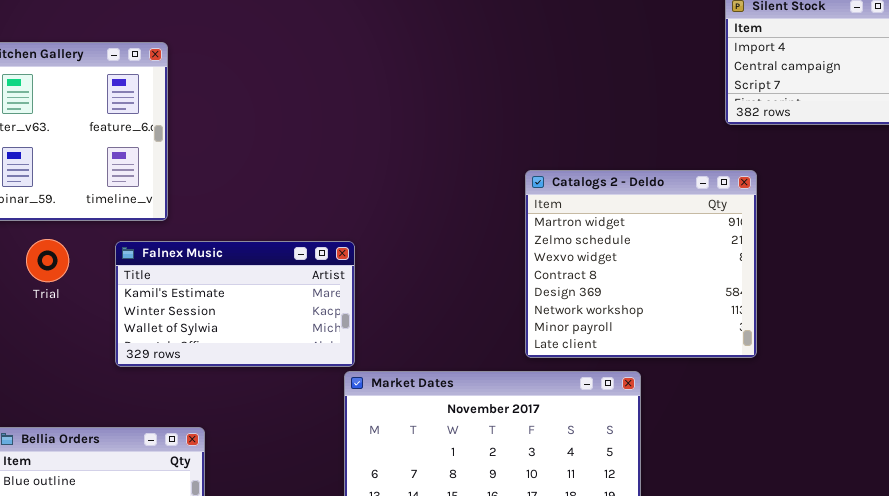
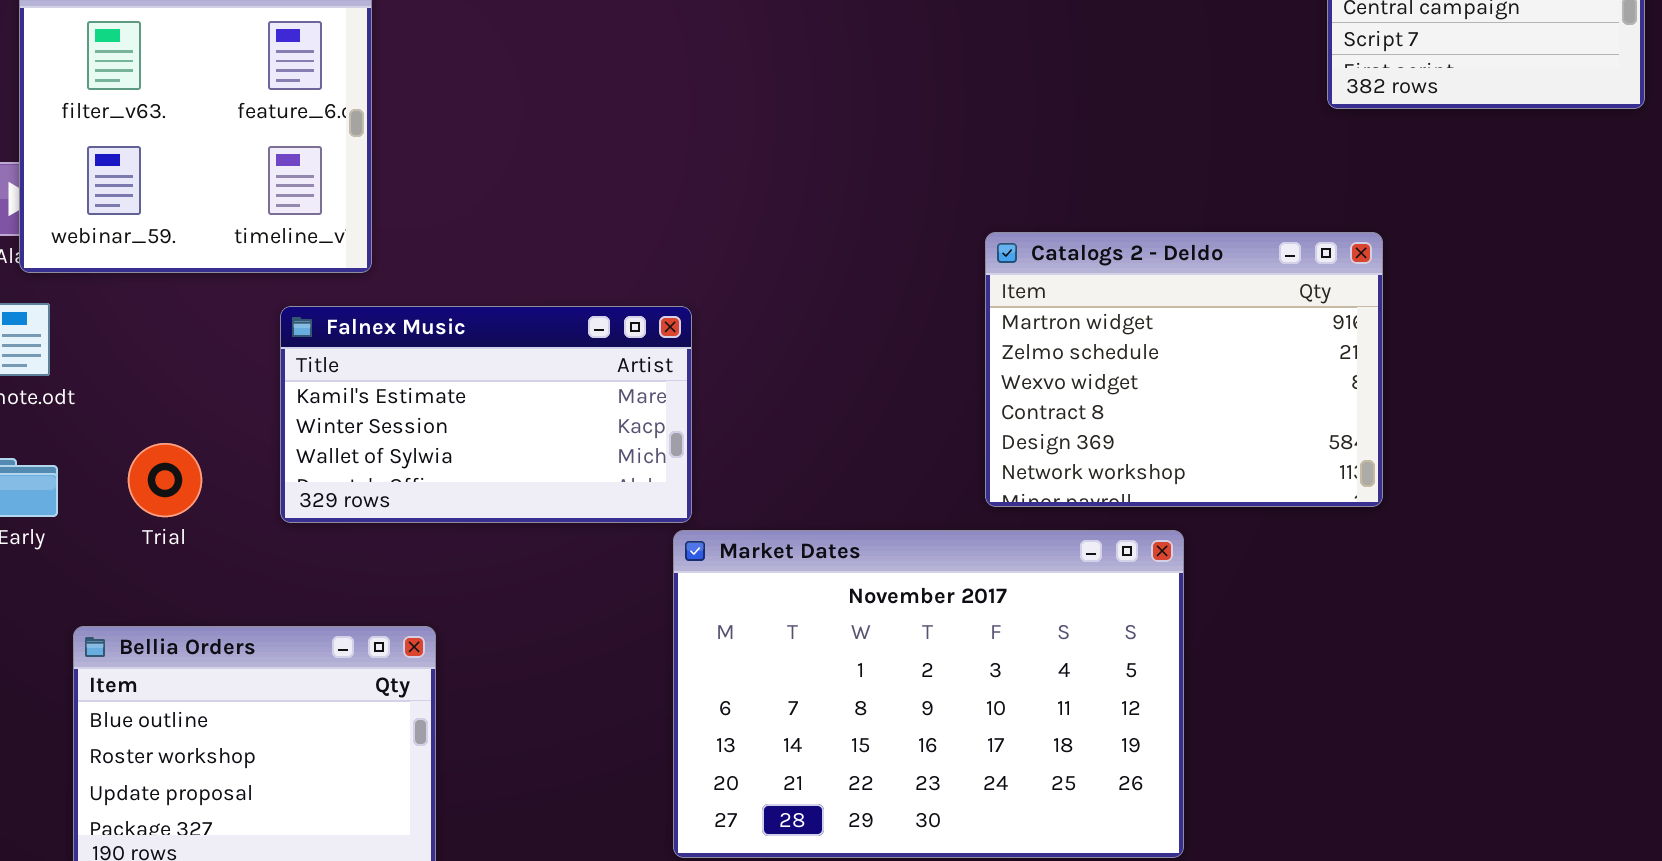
Catalogs 2 - Deldo: [525,170,757,358] -> [985,232,1383,507], resized
Trial: [26,239,69,282] -> [128,443,202,517], moved

